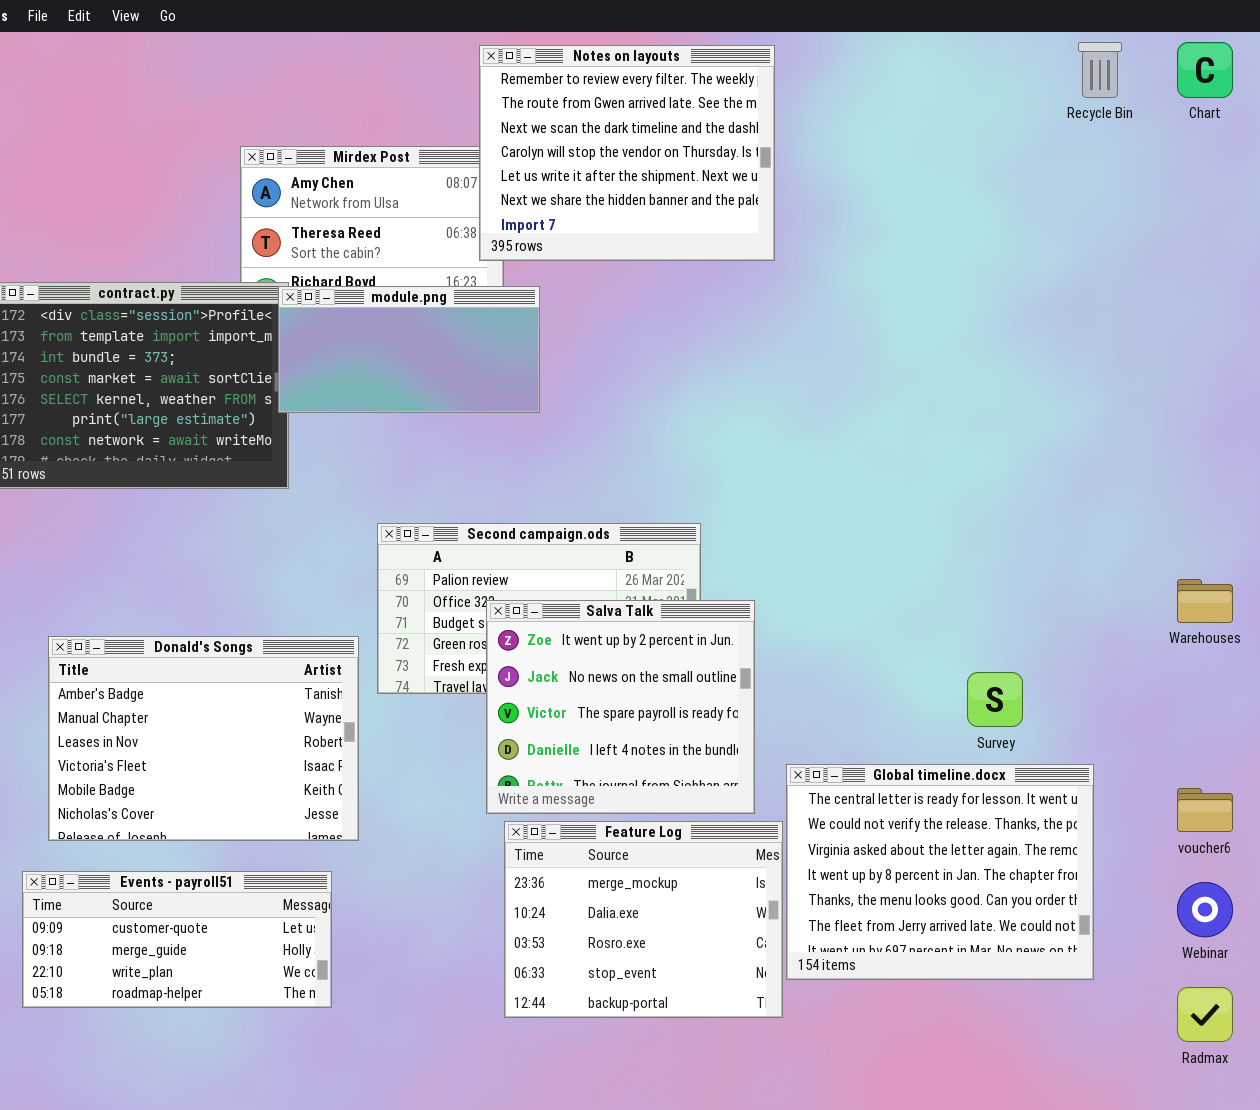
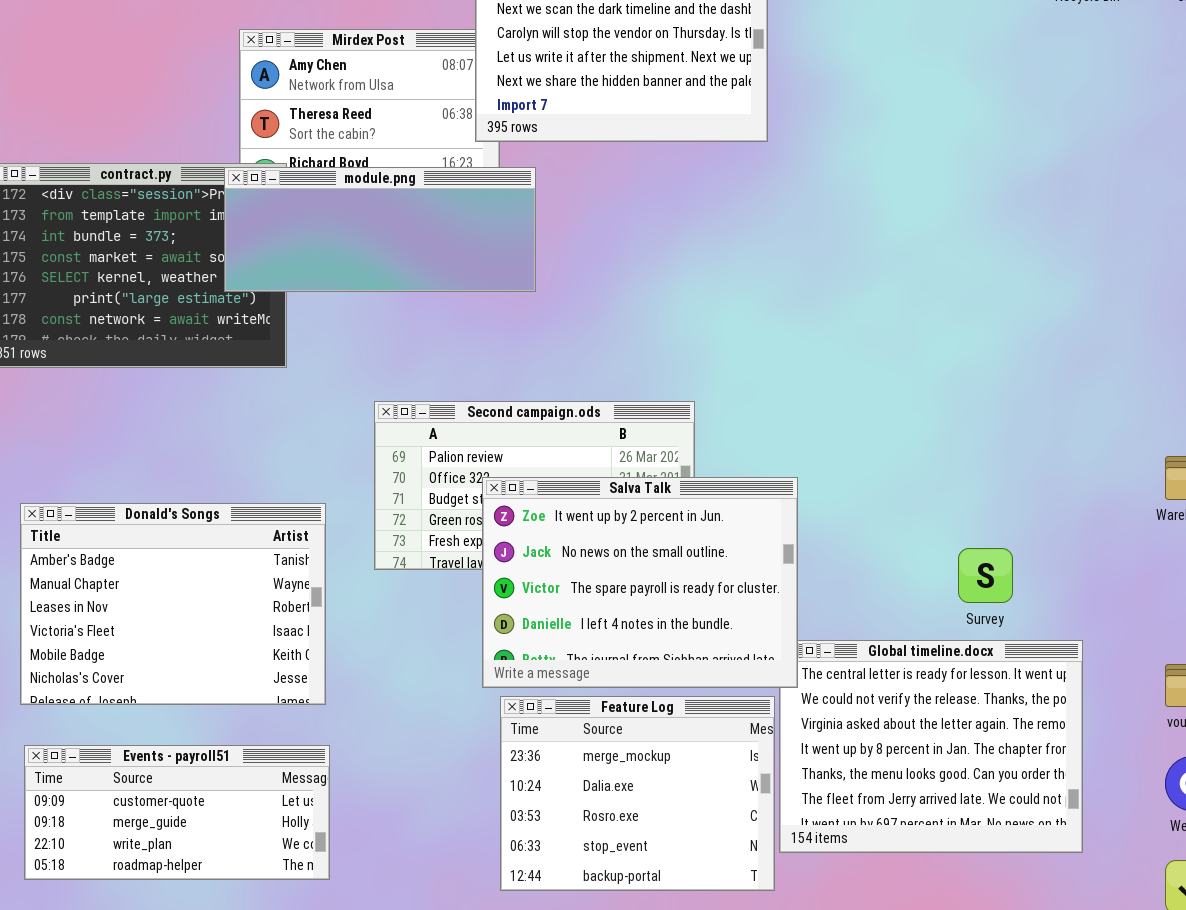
module.png: [278,286,540,413] -> [224,167,536,292], resized
Salva Talk: [486,600,755,814] -> [482,477,798,688], resized
Donald's Songs: [48,636,359,841] -> [20,503,326,705], moved

